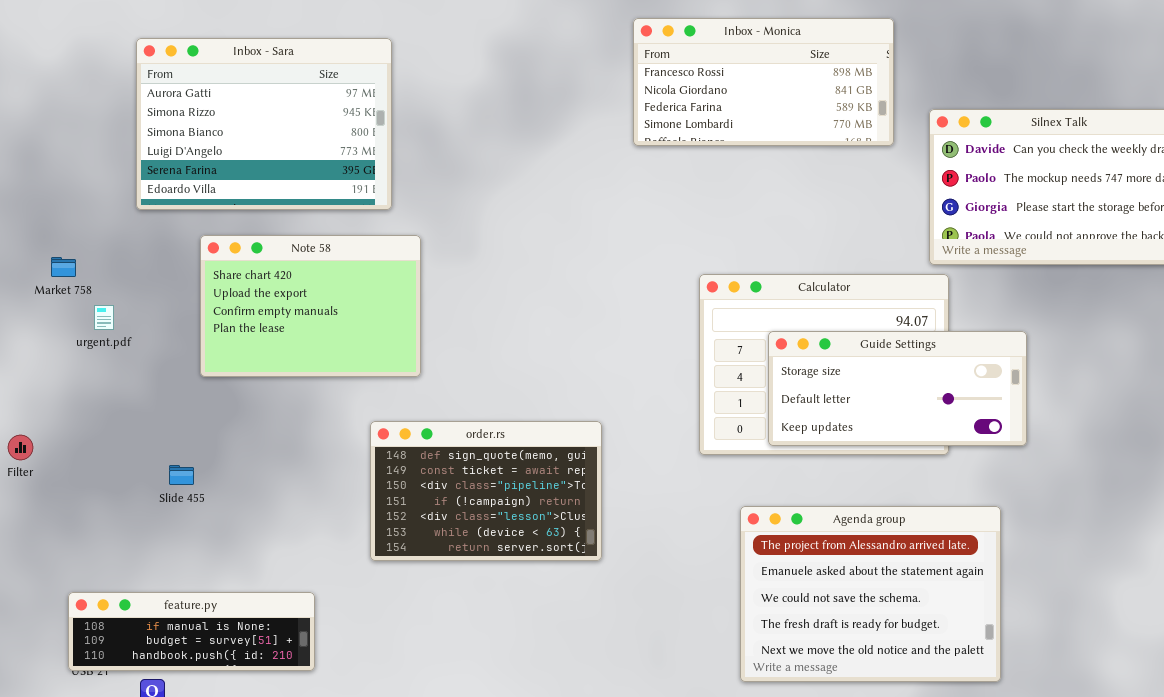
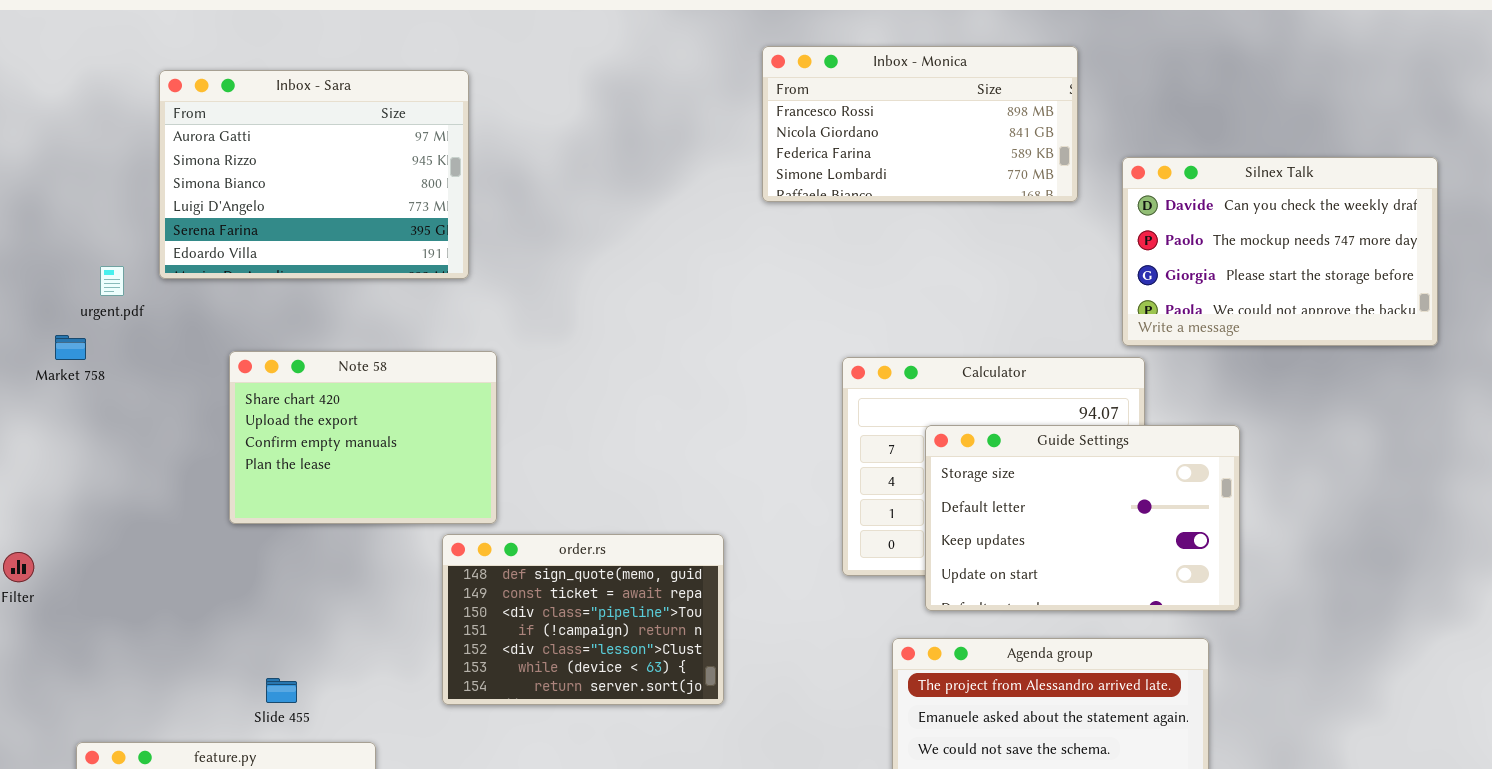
Note 58: [200,235,421,377] -> [229,351,497,524], moved
urgent.pdf: [94,305,114,330] -> [100,266,124,296], moved
Guide Settings: [768,331,1027,446] -> [925,425,1240,611], resized
Slide 455: [169,465,194,485] -> [266,678,297,703], moved

